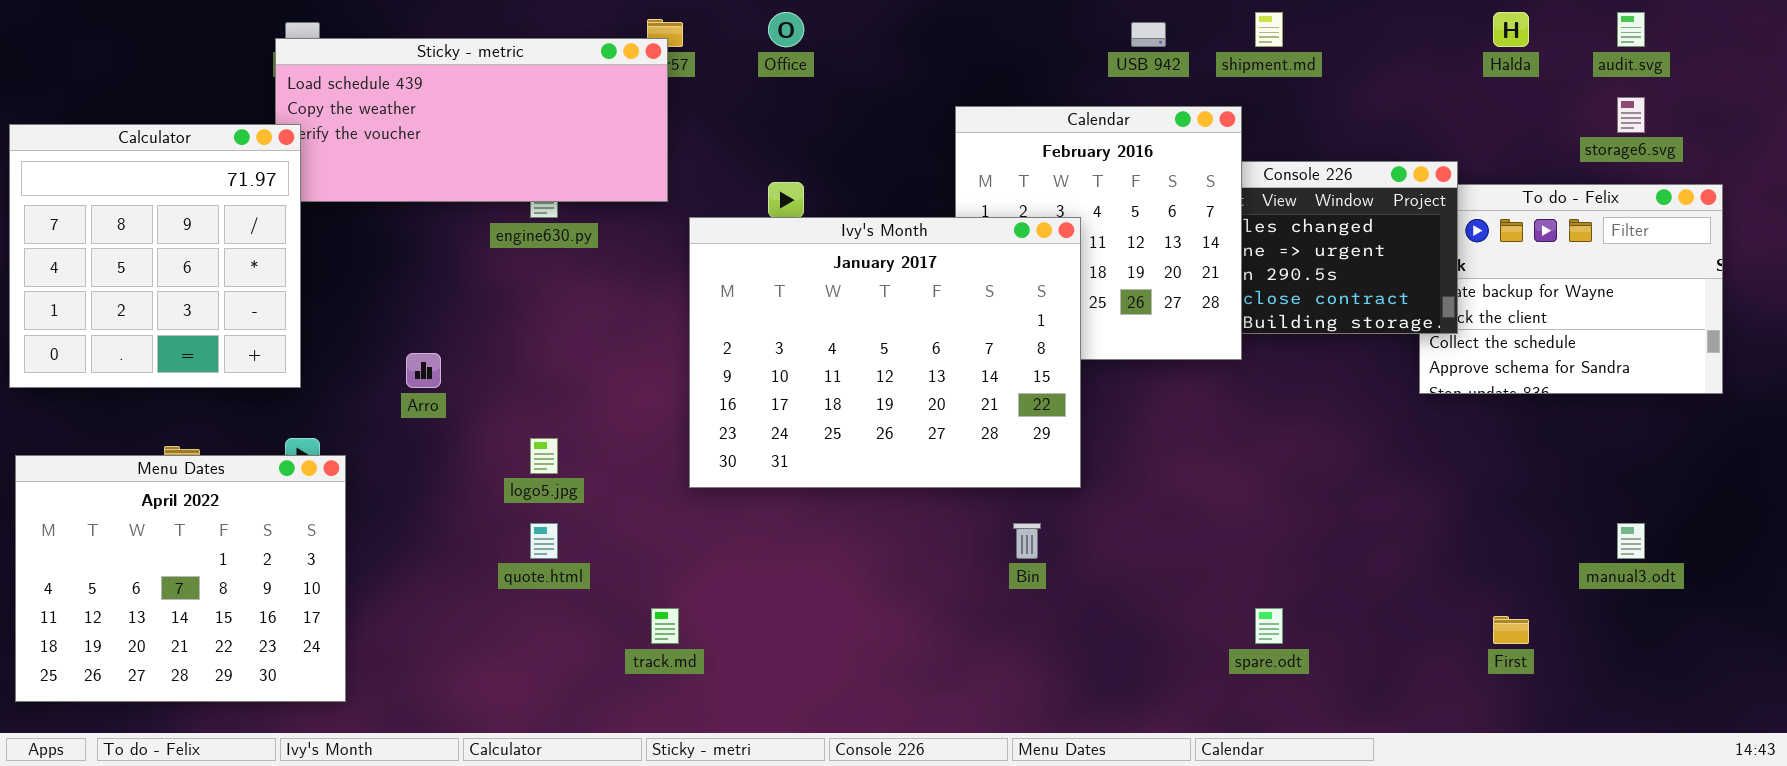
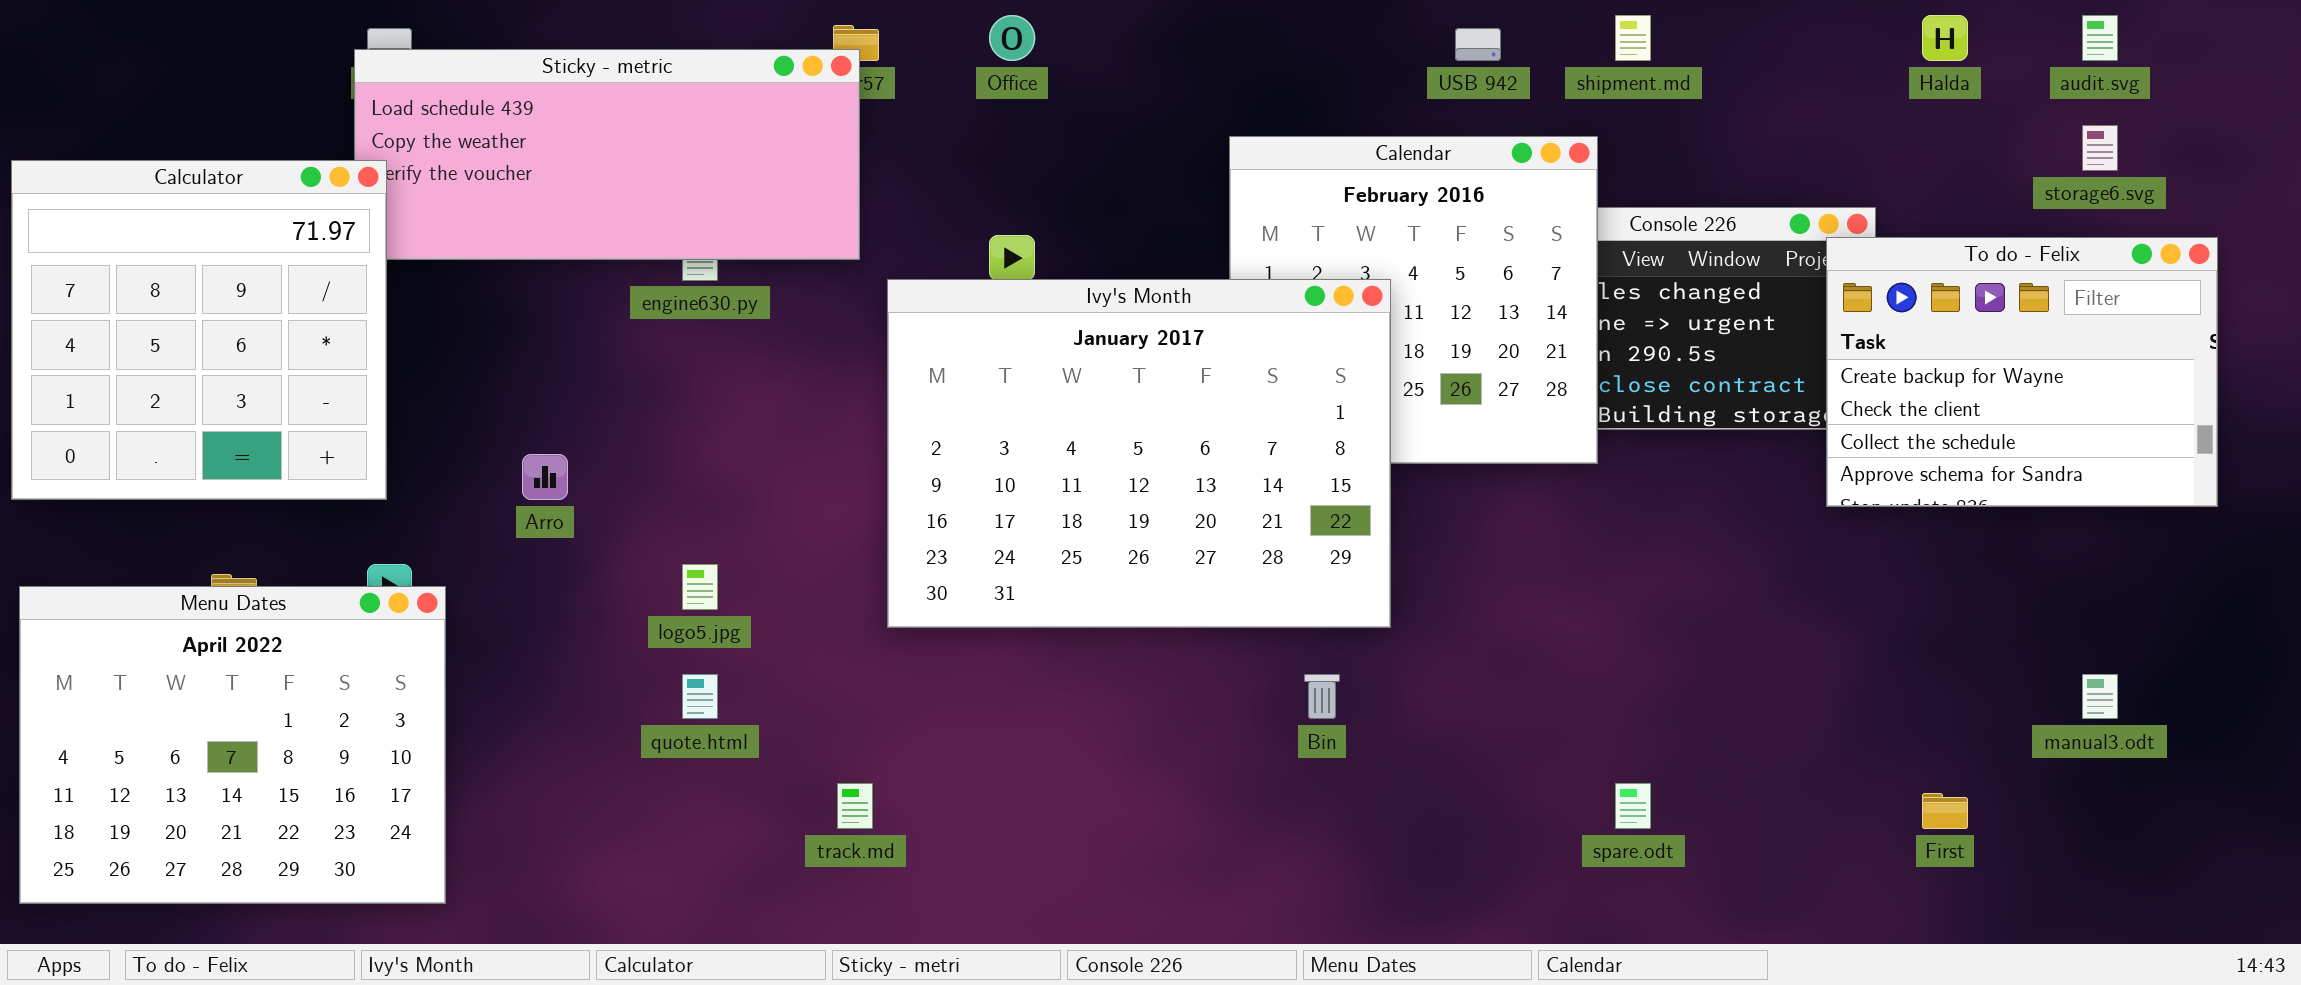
To do - Felix: [1419,184,1723,394] -> [1826,237,2218,507], raised

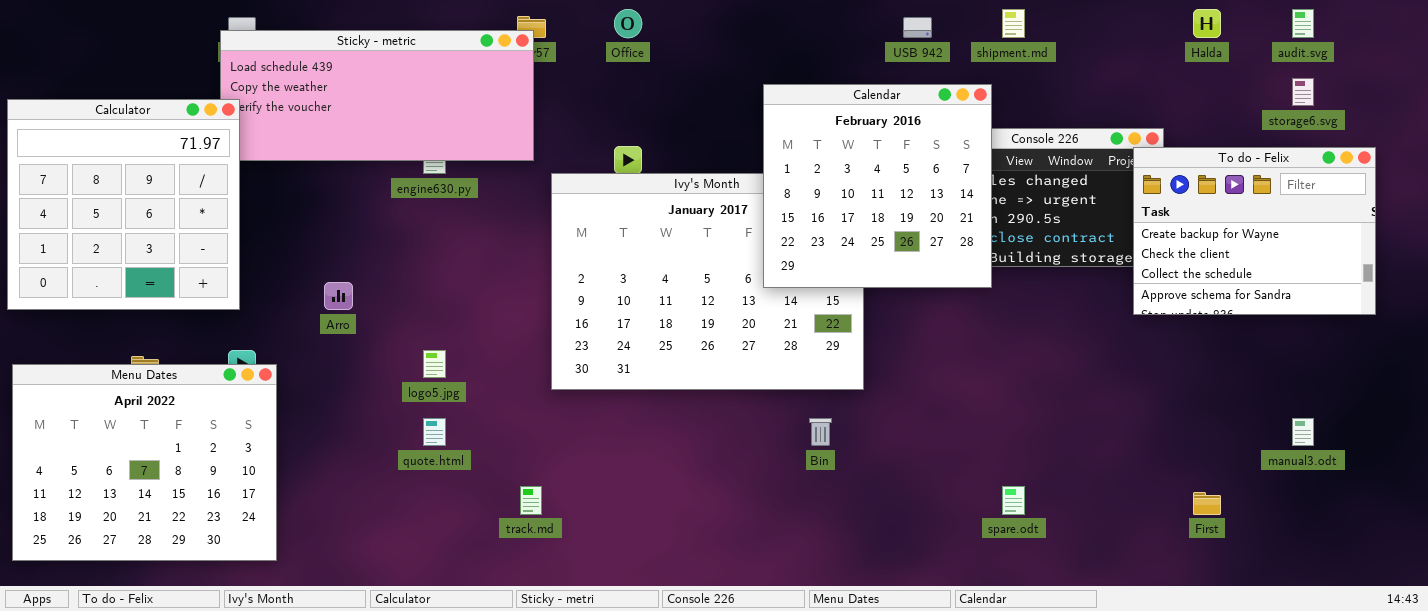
Calendar: [1229,136,1598,464] -> [763,84,992,288], raised

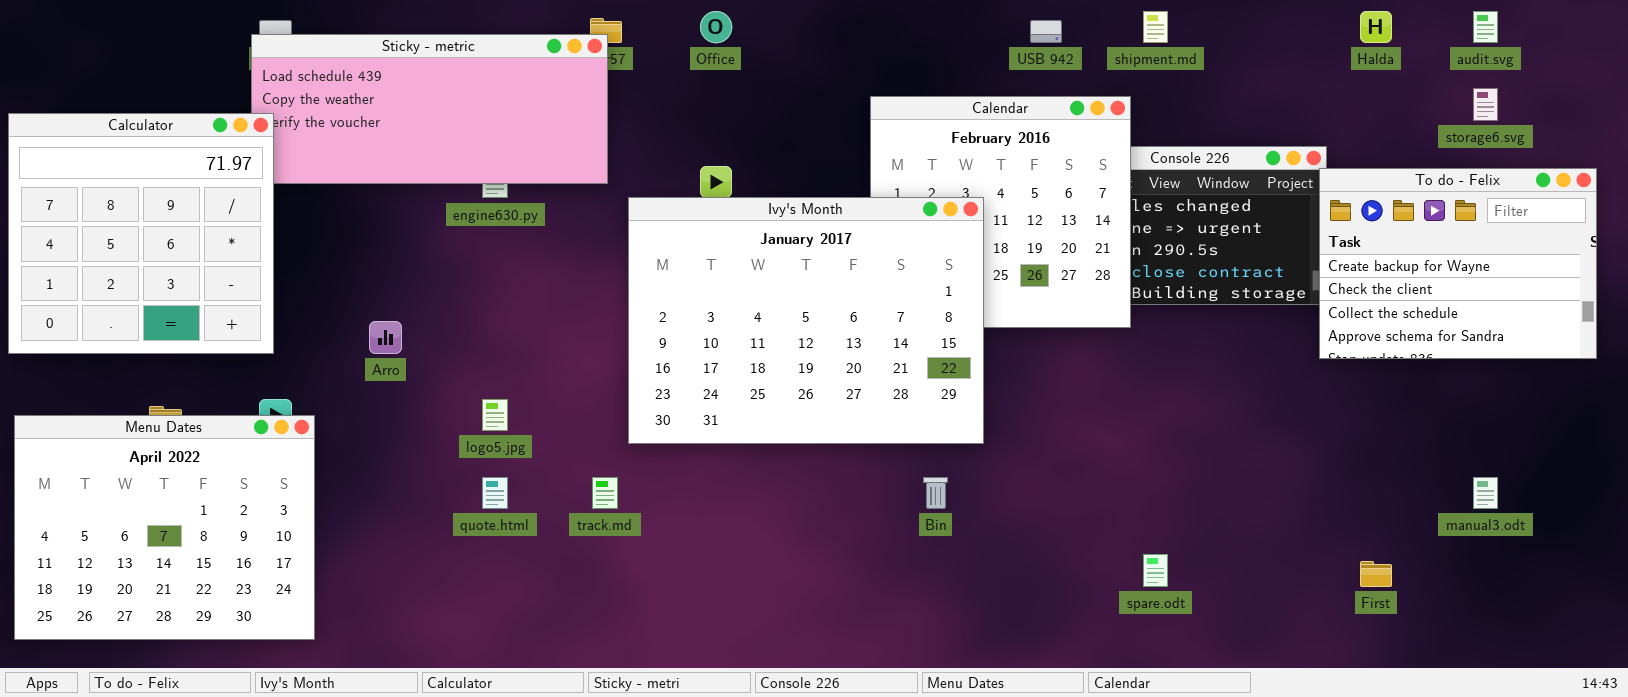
To do - Felix: [1133,147,1376,315] -> [1319,168,1597,359], moved
Ivy's Month: [551,173,864,390] -> [628,197,984,444], raised
track.md: [520,486,542,515] -> [592,477,618,509], moved

